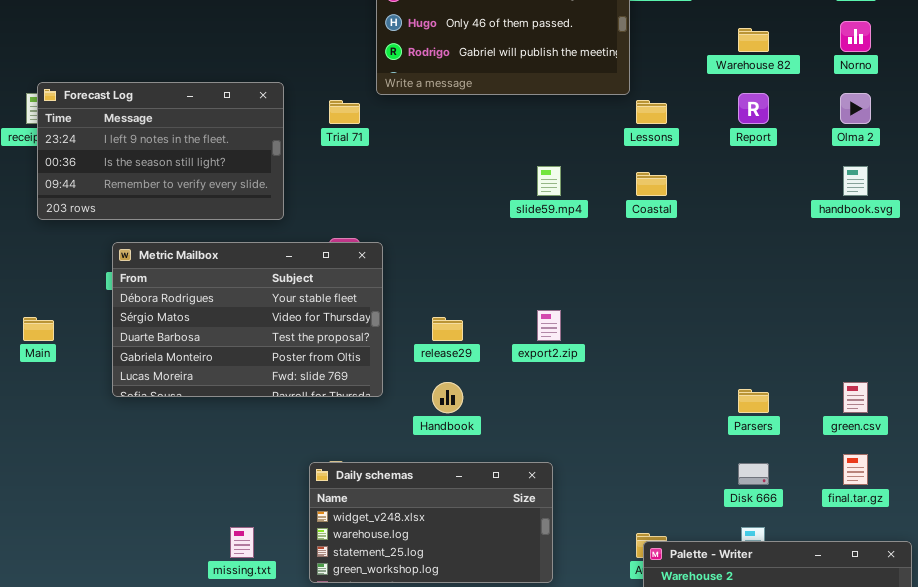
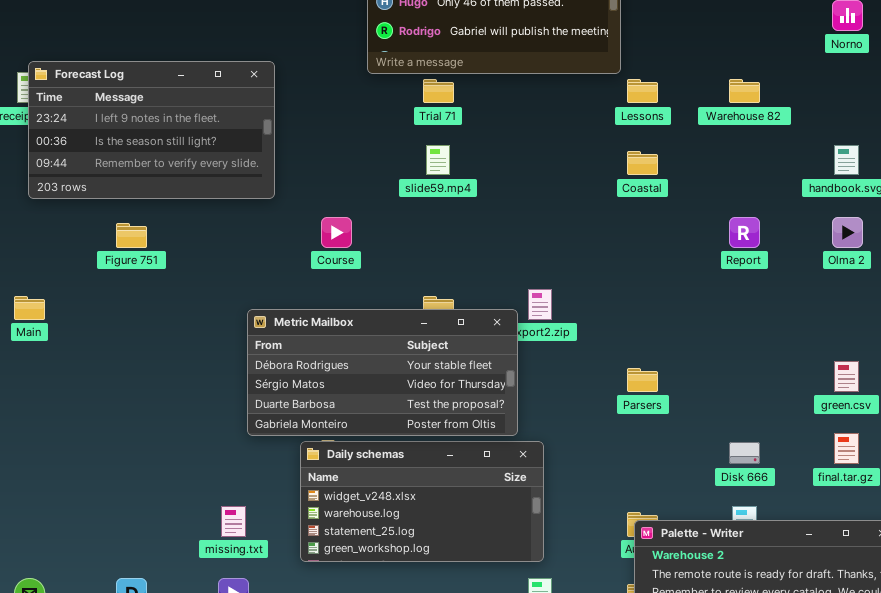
Warehouse 82: [738,28,769,52] -> [729,79,760,103], moved
Report: [738,93,769,124] -> [729,217,760,248], moved
Olma 2: [840,93,871,124] -> [832,217,863,248], moved
Trial 71: [329,100,360,124] -> [423,79,454,103], moved
slide59.mp4: [537,166,561,196] -> [426,145,450,175], moved
Metric Mailbox: [112,242,383,397] -> [247,309,518,436], moved, resized
Parsers: [738,389,769,413] -> [627,368,658,392], moved

